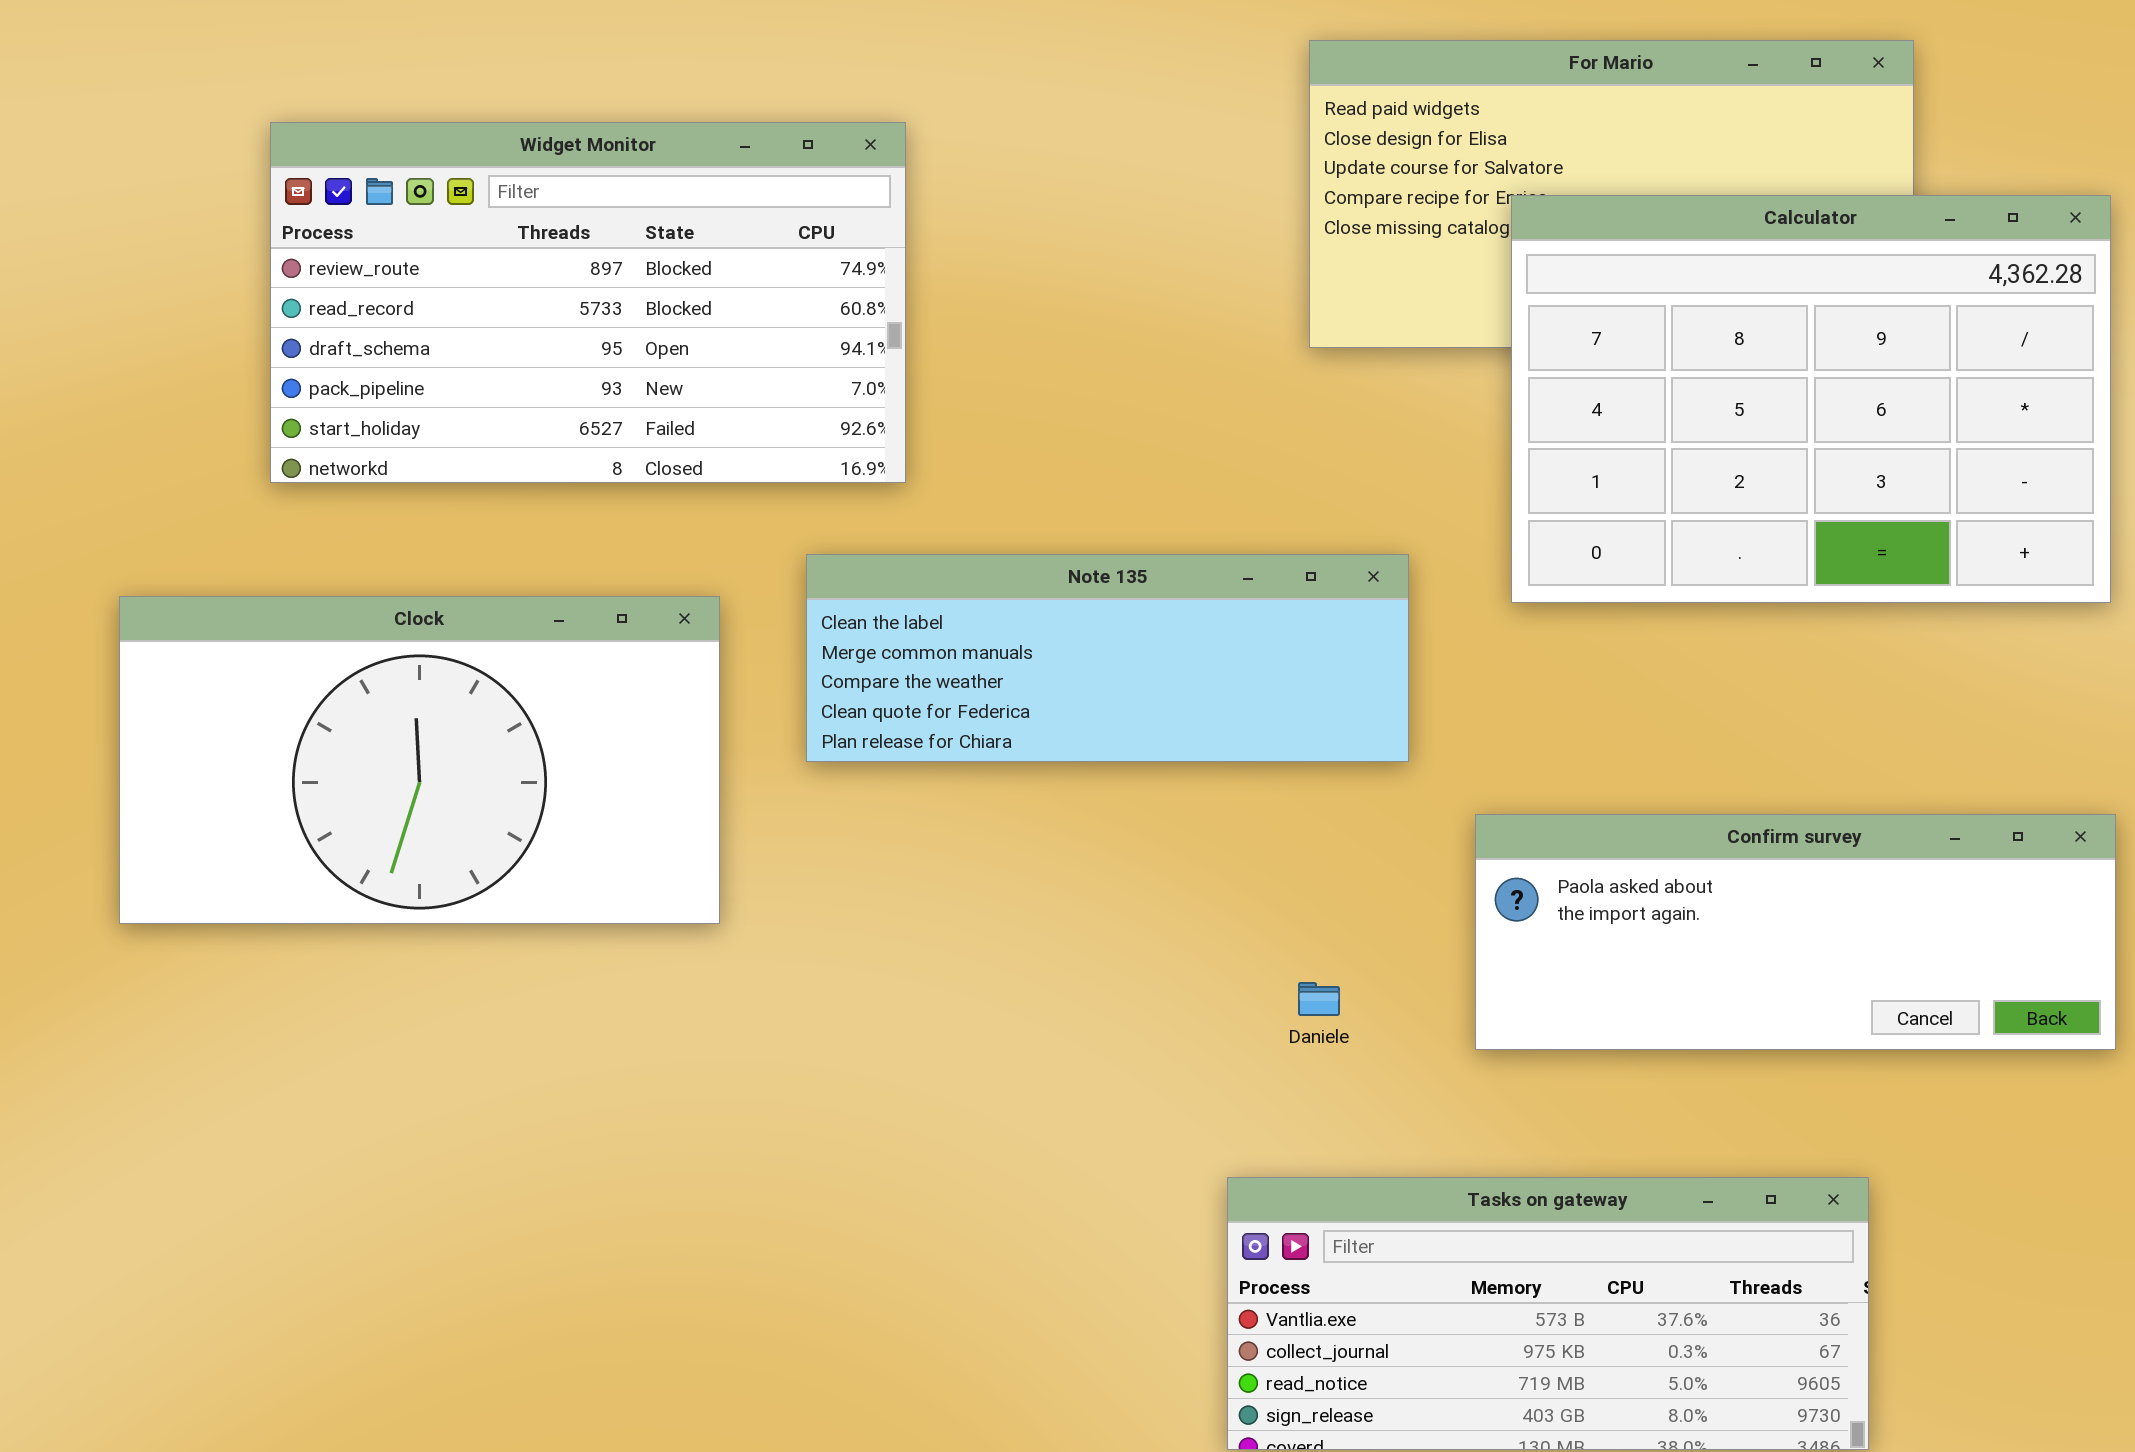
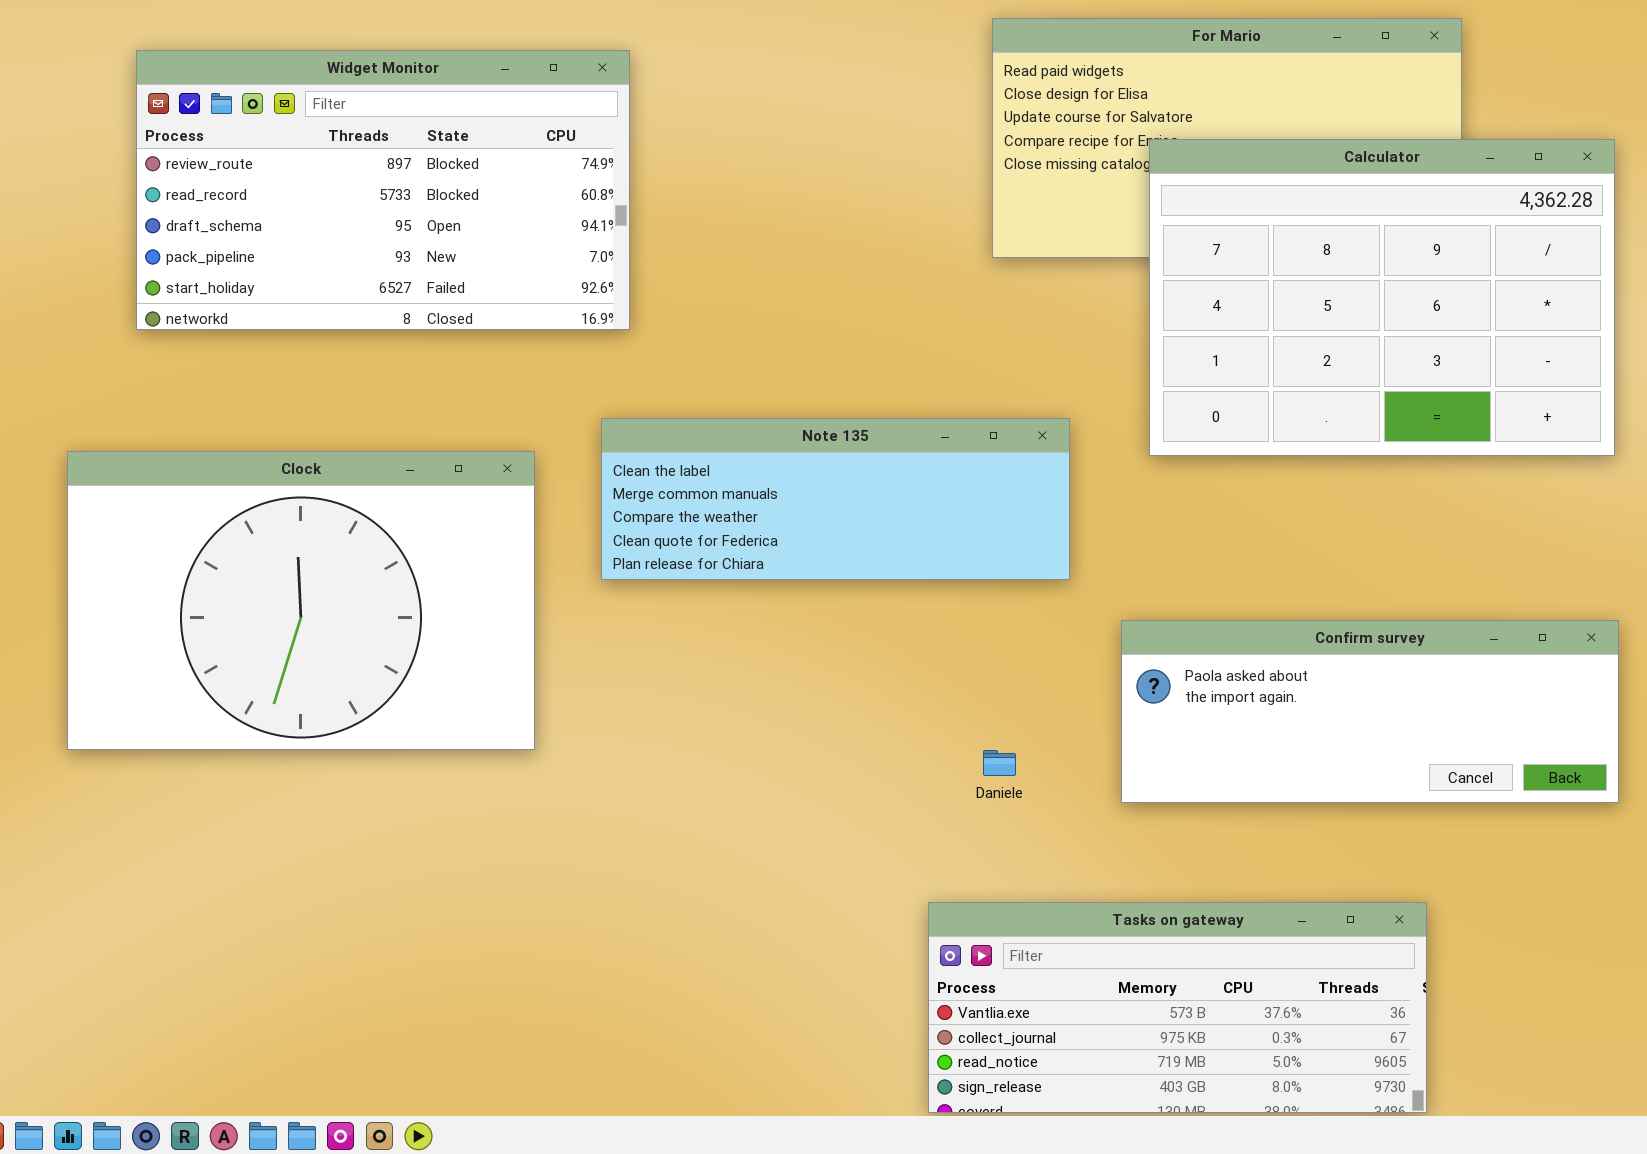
Widget Monitor: [270,122,906,483] -> [136,50,630,330], moved
Clock: [119,596,720,924] -> [67,451,535,750], resized

